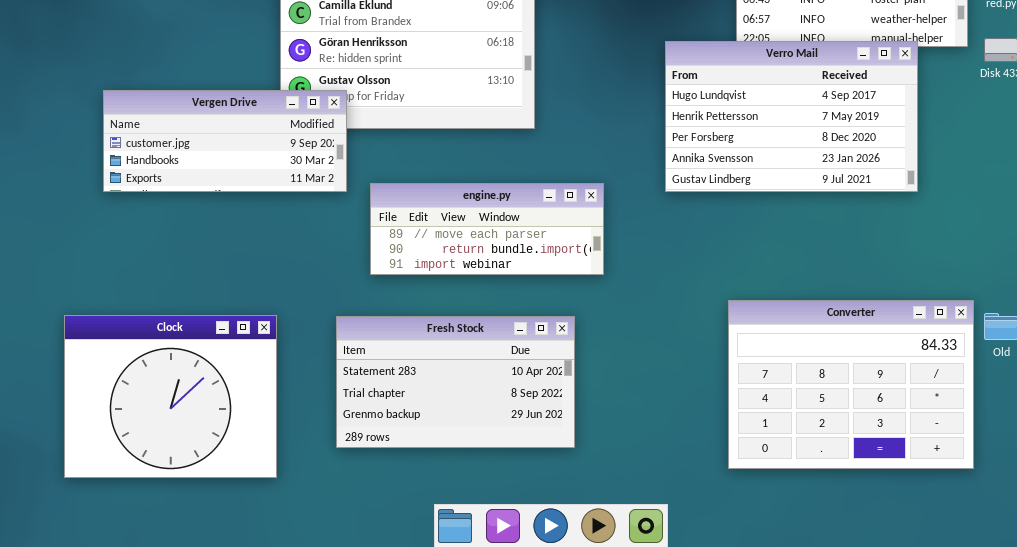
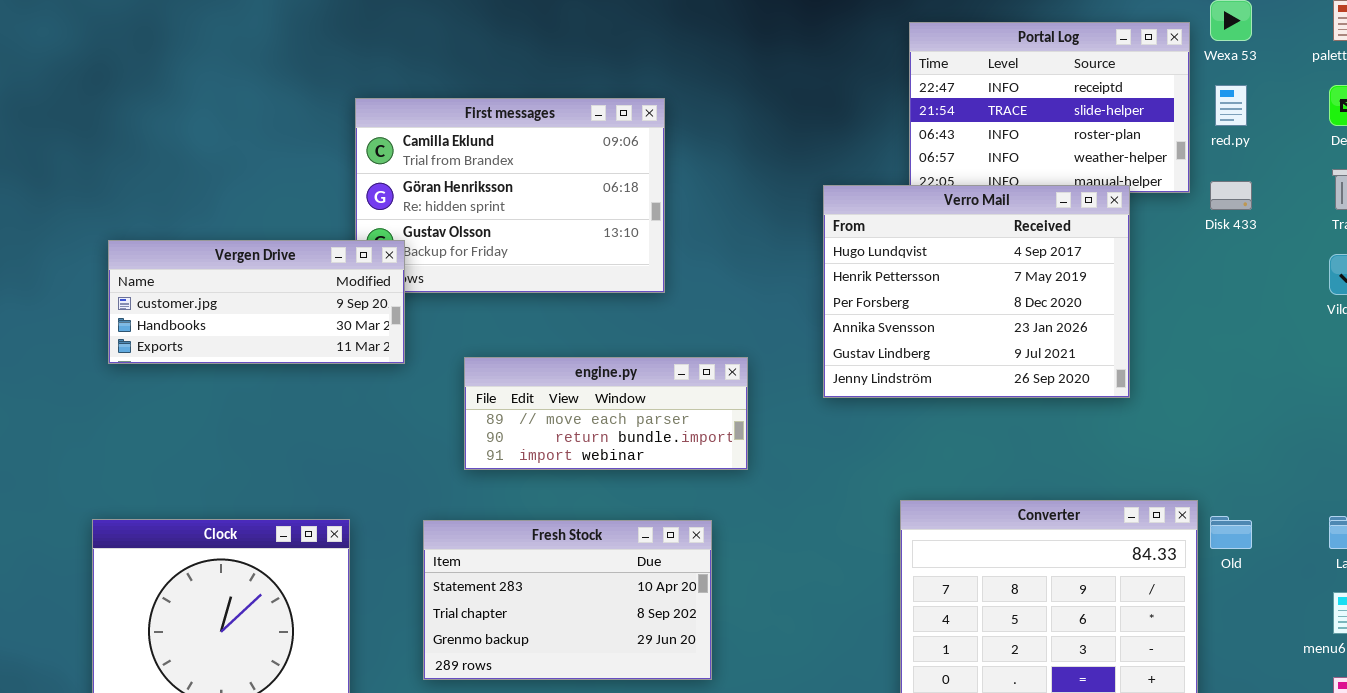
Verro Mail: [665,41,918,192] -> [823,185,1130,398], resized
Vergen Drive: [103,90,347,192] -> [108,240,405,364], moved

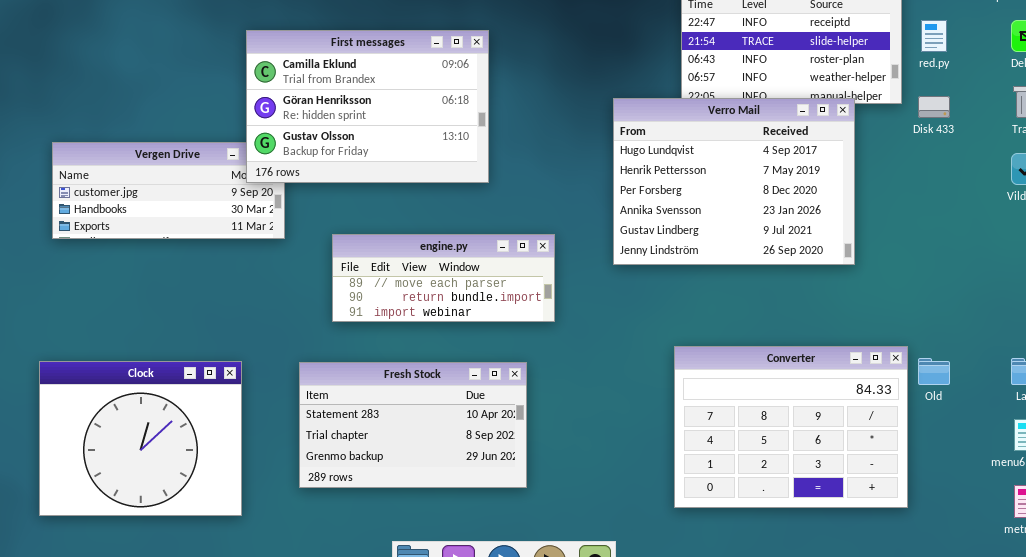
First messages: [355,98,665,293] -> [246,30,489,183], raised

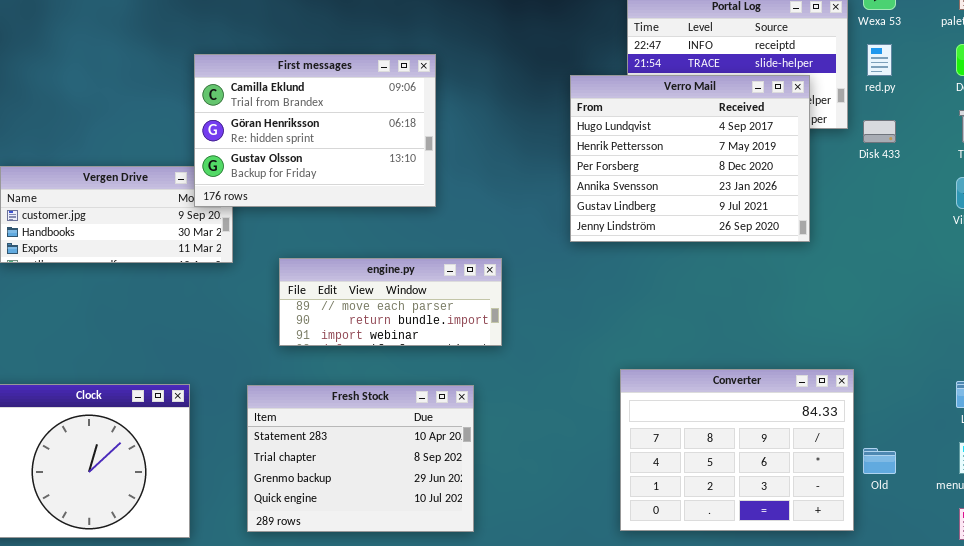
Verro Mail: [613,98,855,265] -> [570,75,810,242], moved
Old: [918,358,950,385] -> [863,448,896,474], moved
Fresh Stock: [299,362,527,488] -> [247,385,474,532], resized

